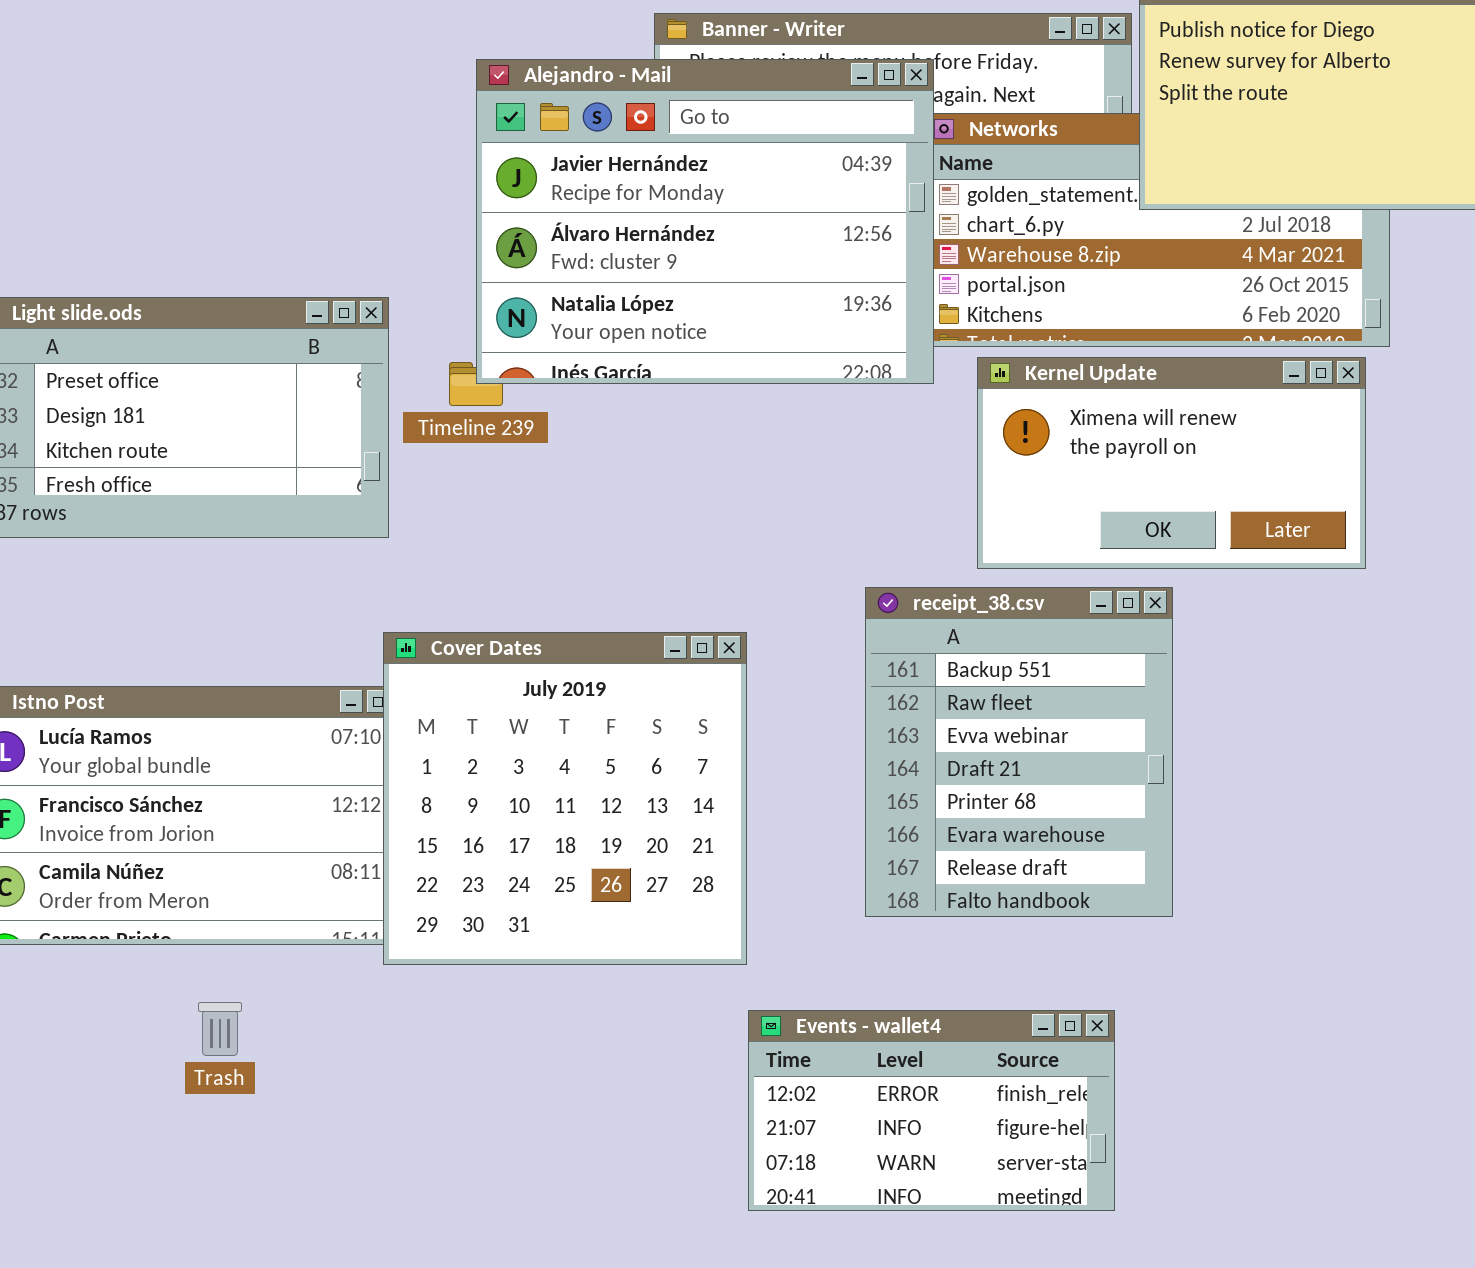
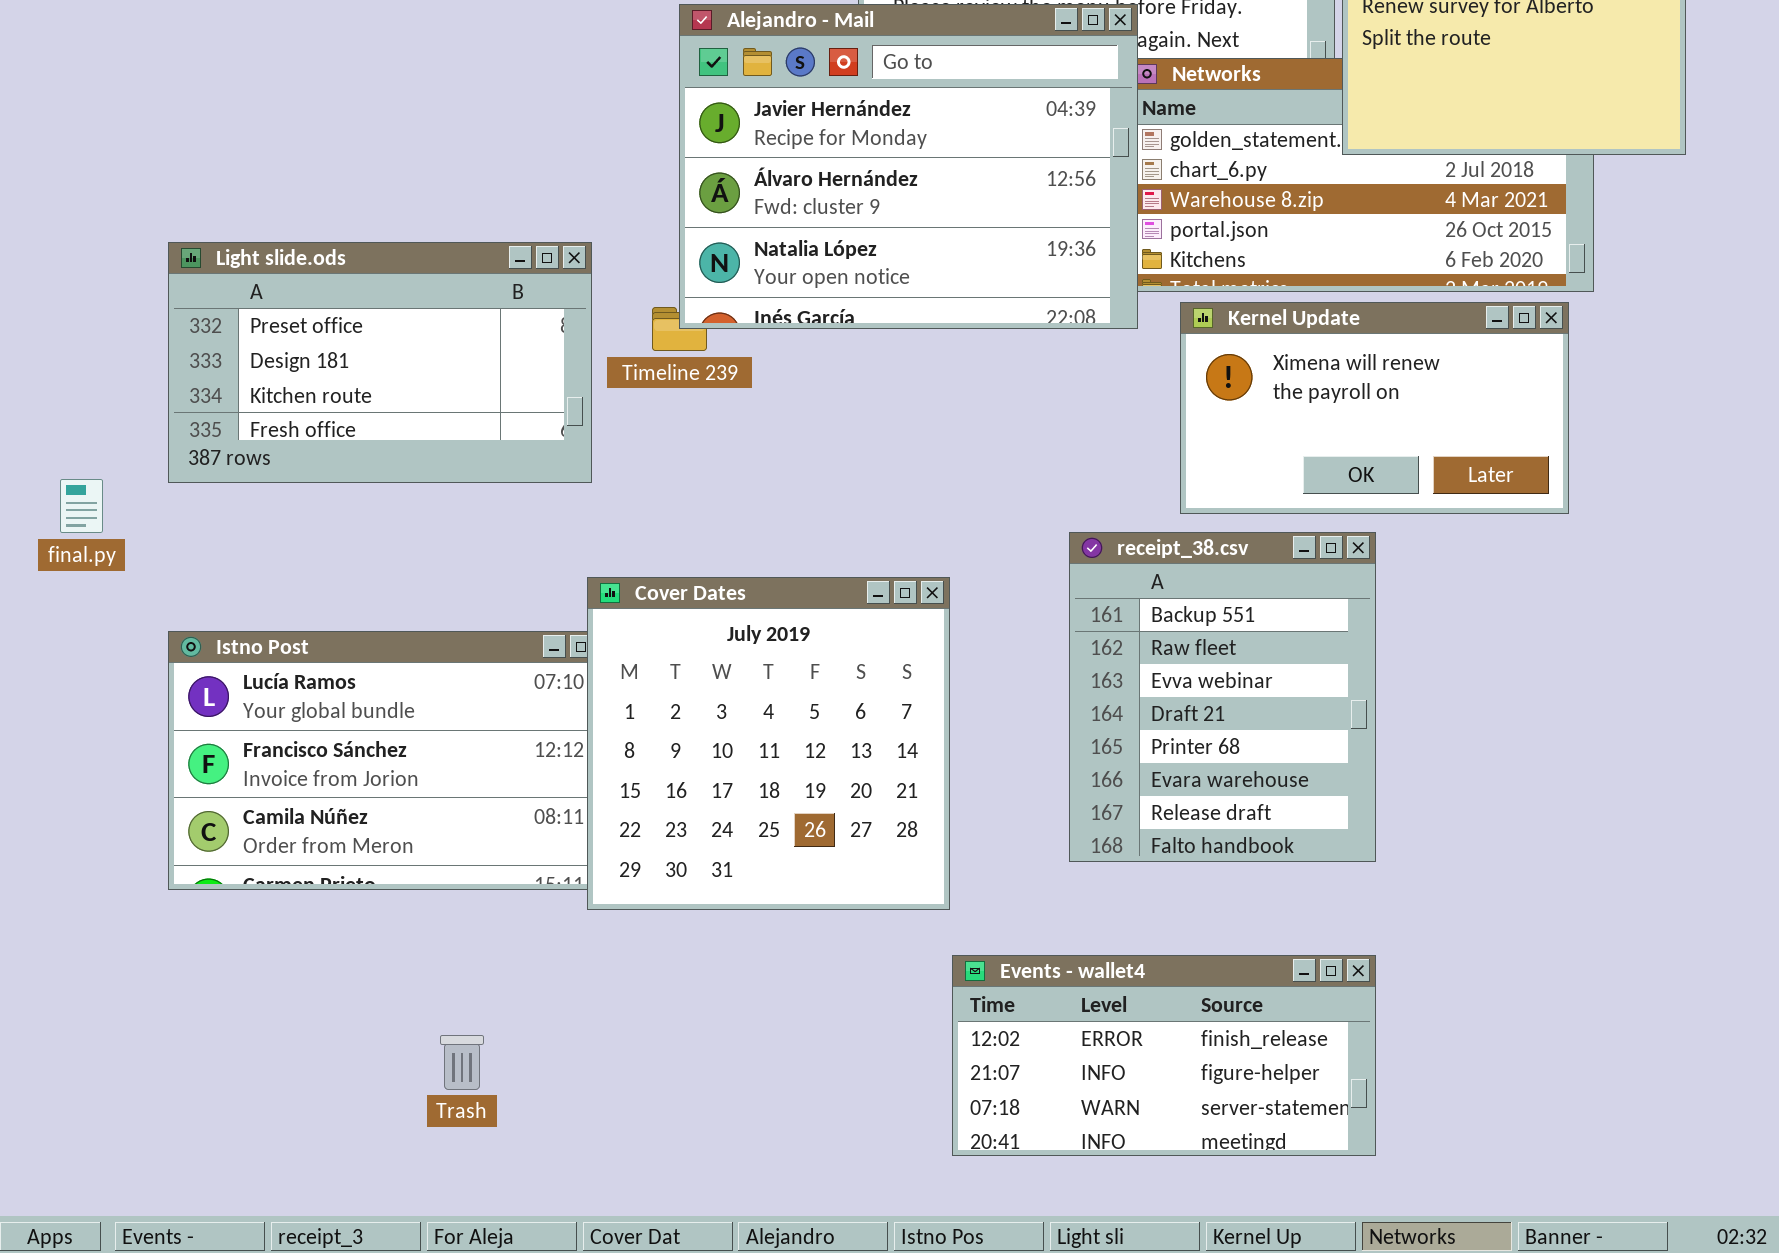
Trash: [198,1002,242,1056] -> [440,1035,484,1090], moved
Events - wallet4: [748,1010,1115,1211] -> [952,955,1376,1156], resized

